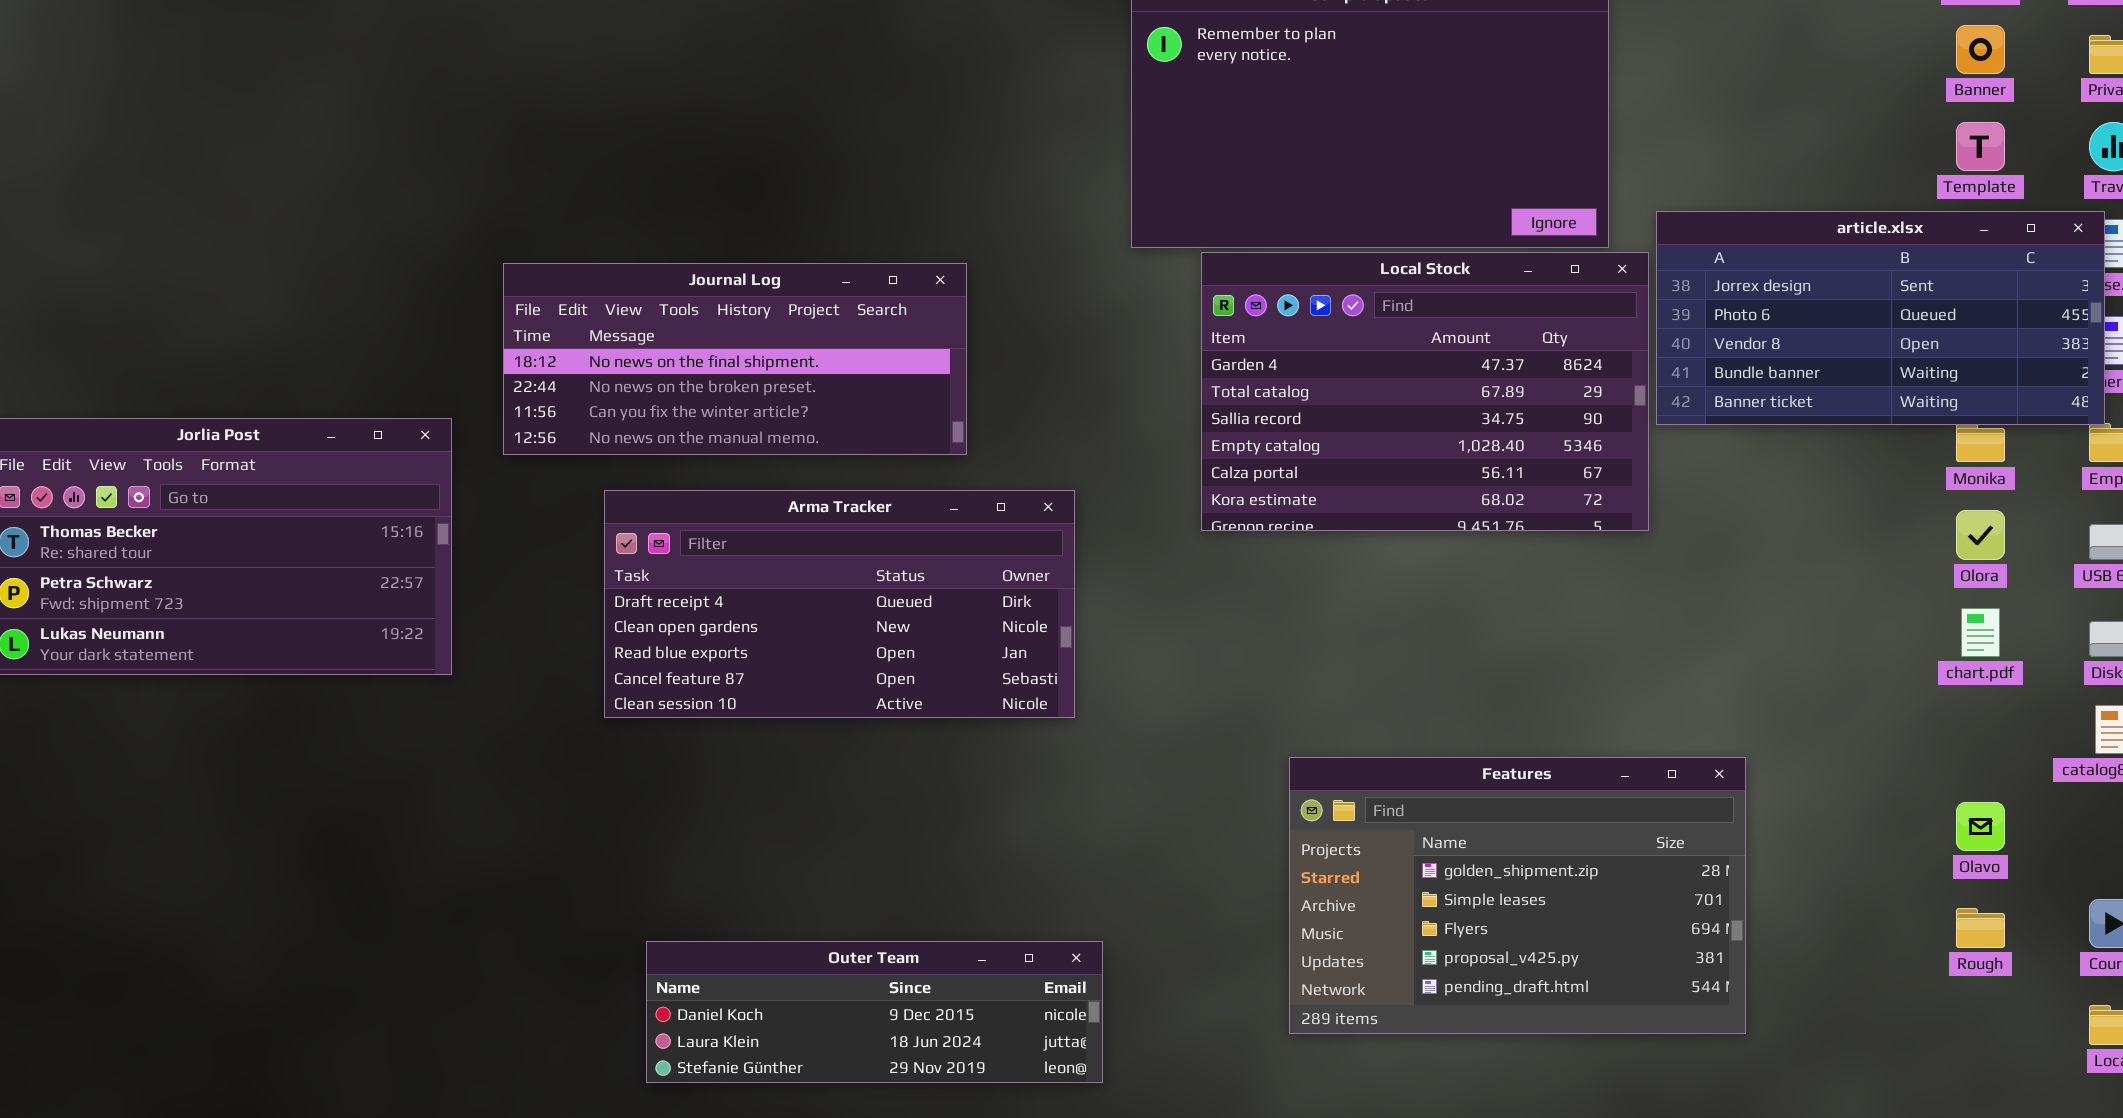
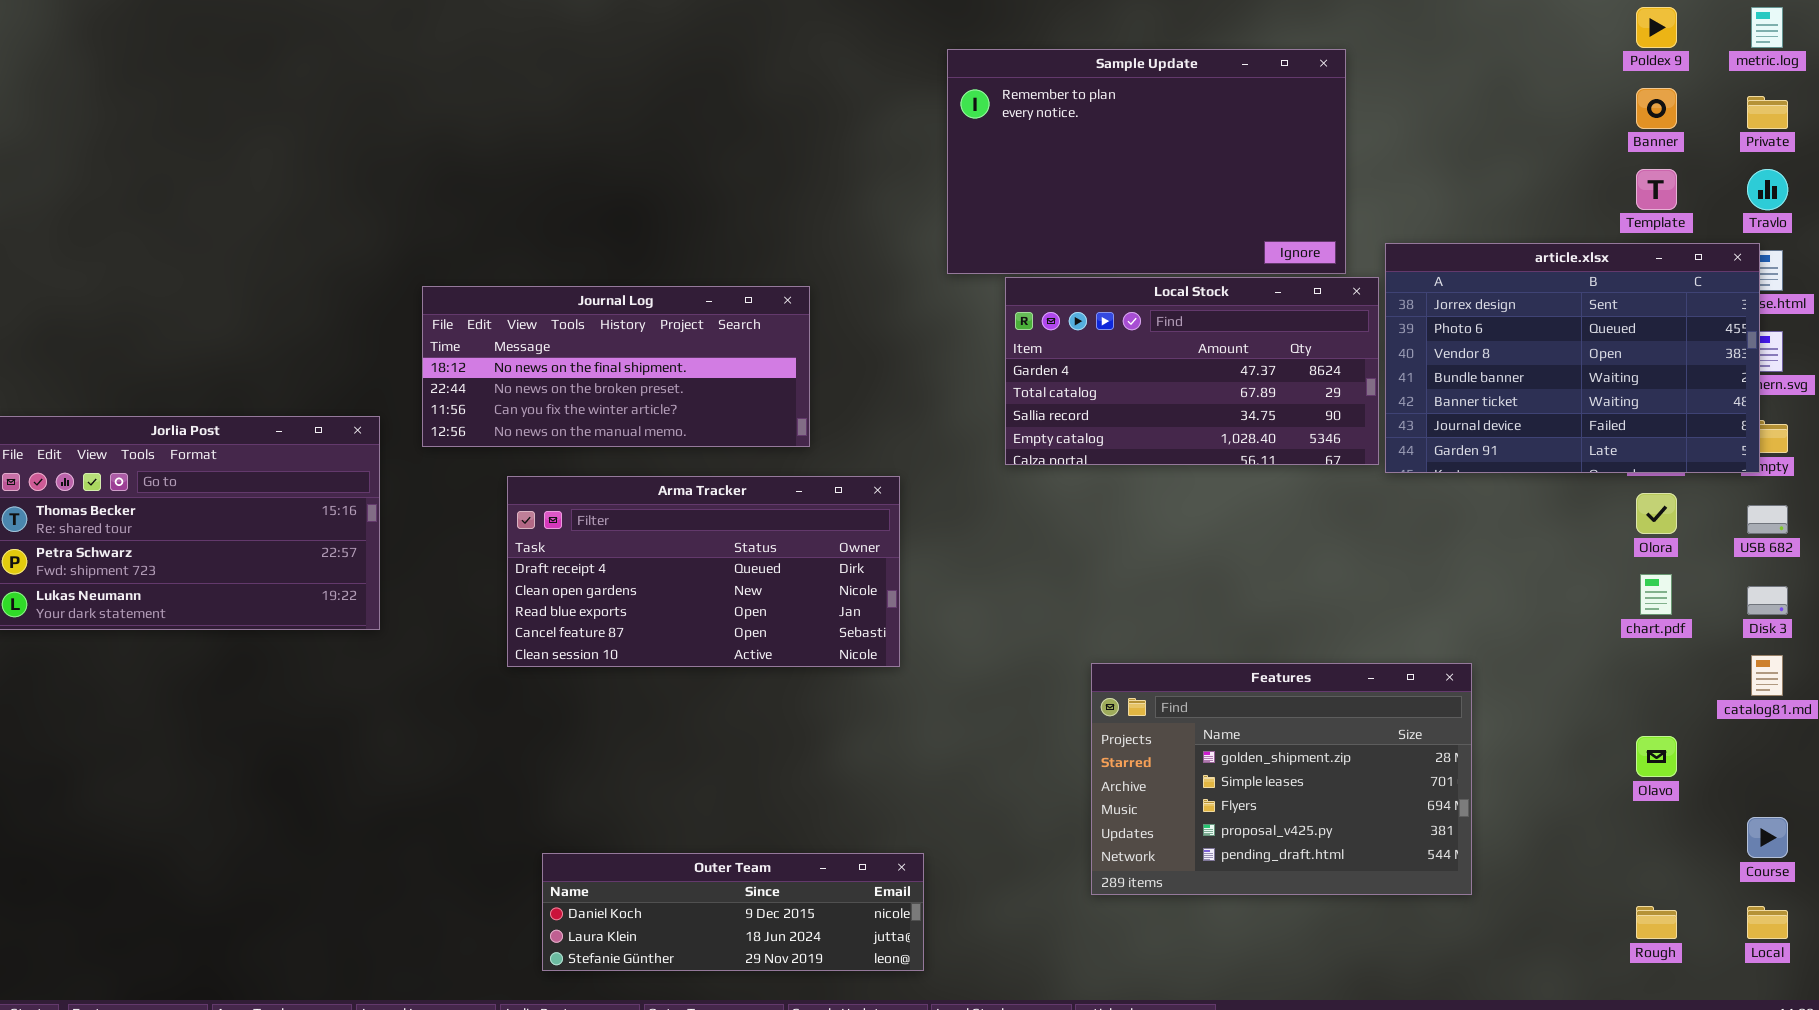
article.xlsx: [1656,211,2105,425] -> [1385,243,1760,473], resized
Local Stock: [1201,252,1649,531] -> [1005,277,1379,465], resized
Features: [1289,757,1746,1034] -> [1091,663,1472,895], moved
Rough: [1956,908,2005,948] -> [1636,906,1677,939], moved

